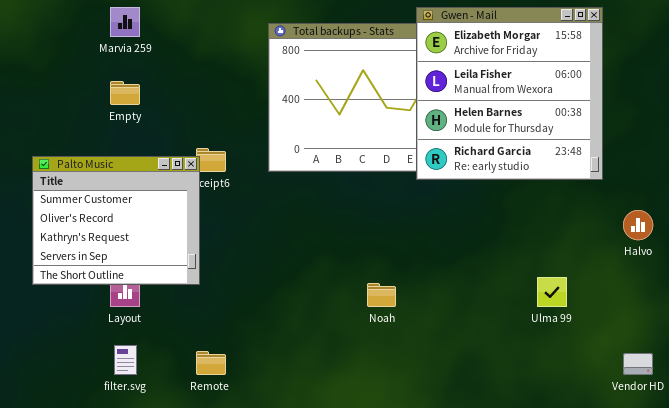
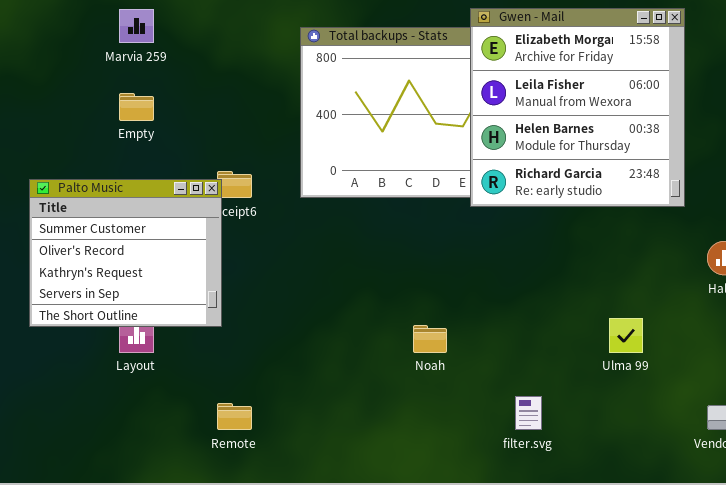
filter.svg: [114,345,137,375] -> [515,396,542,430], moved

